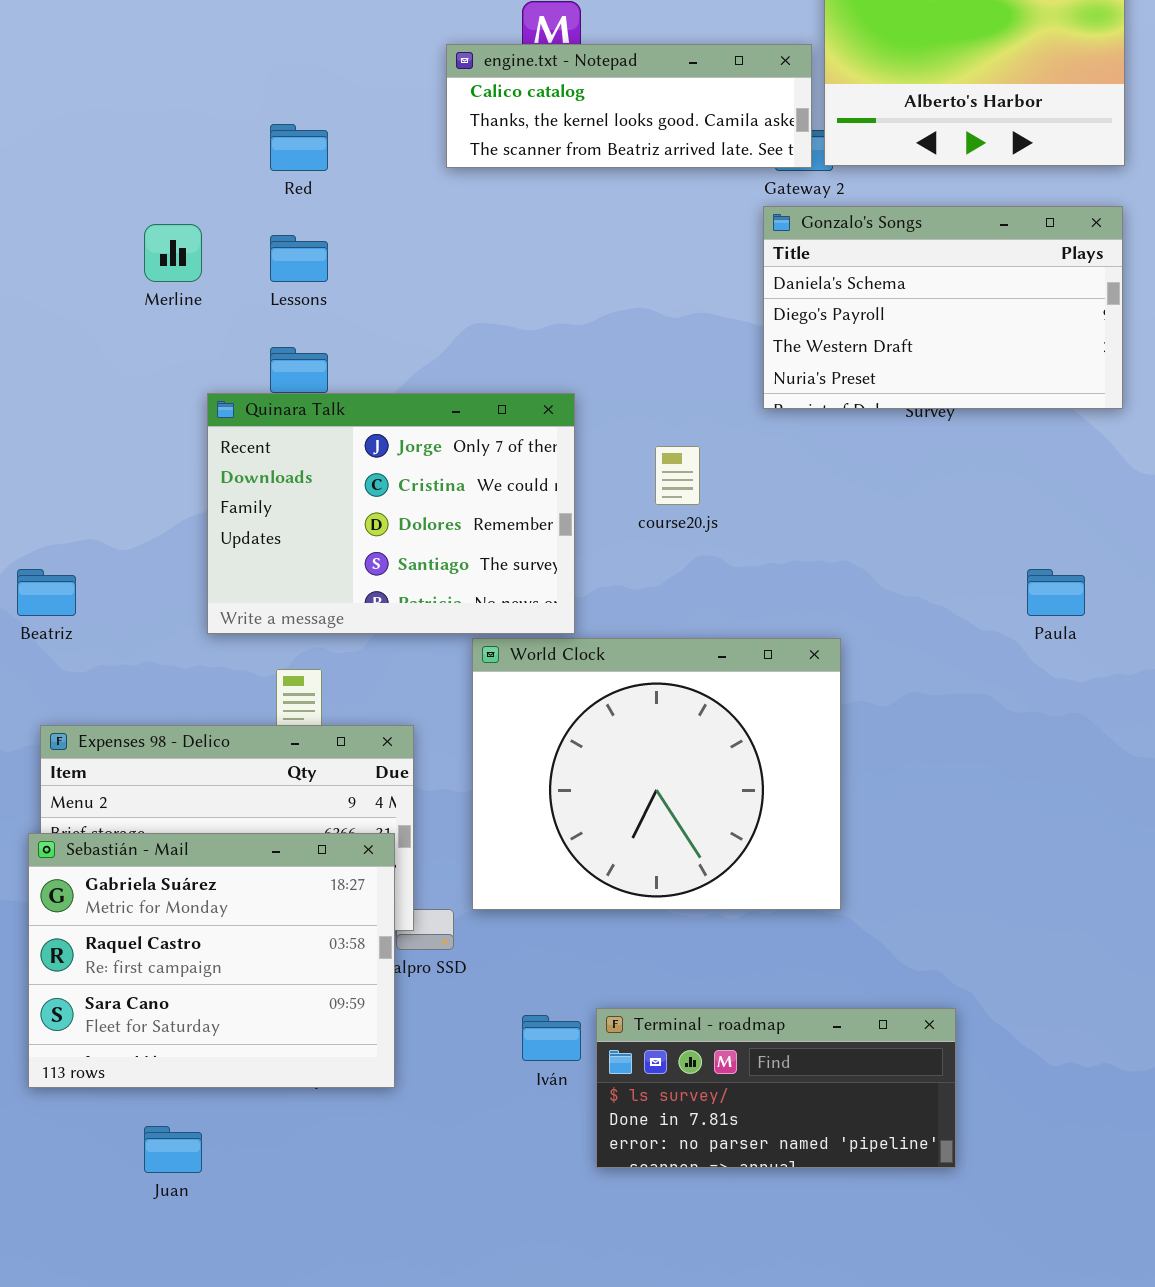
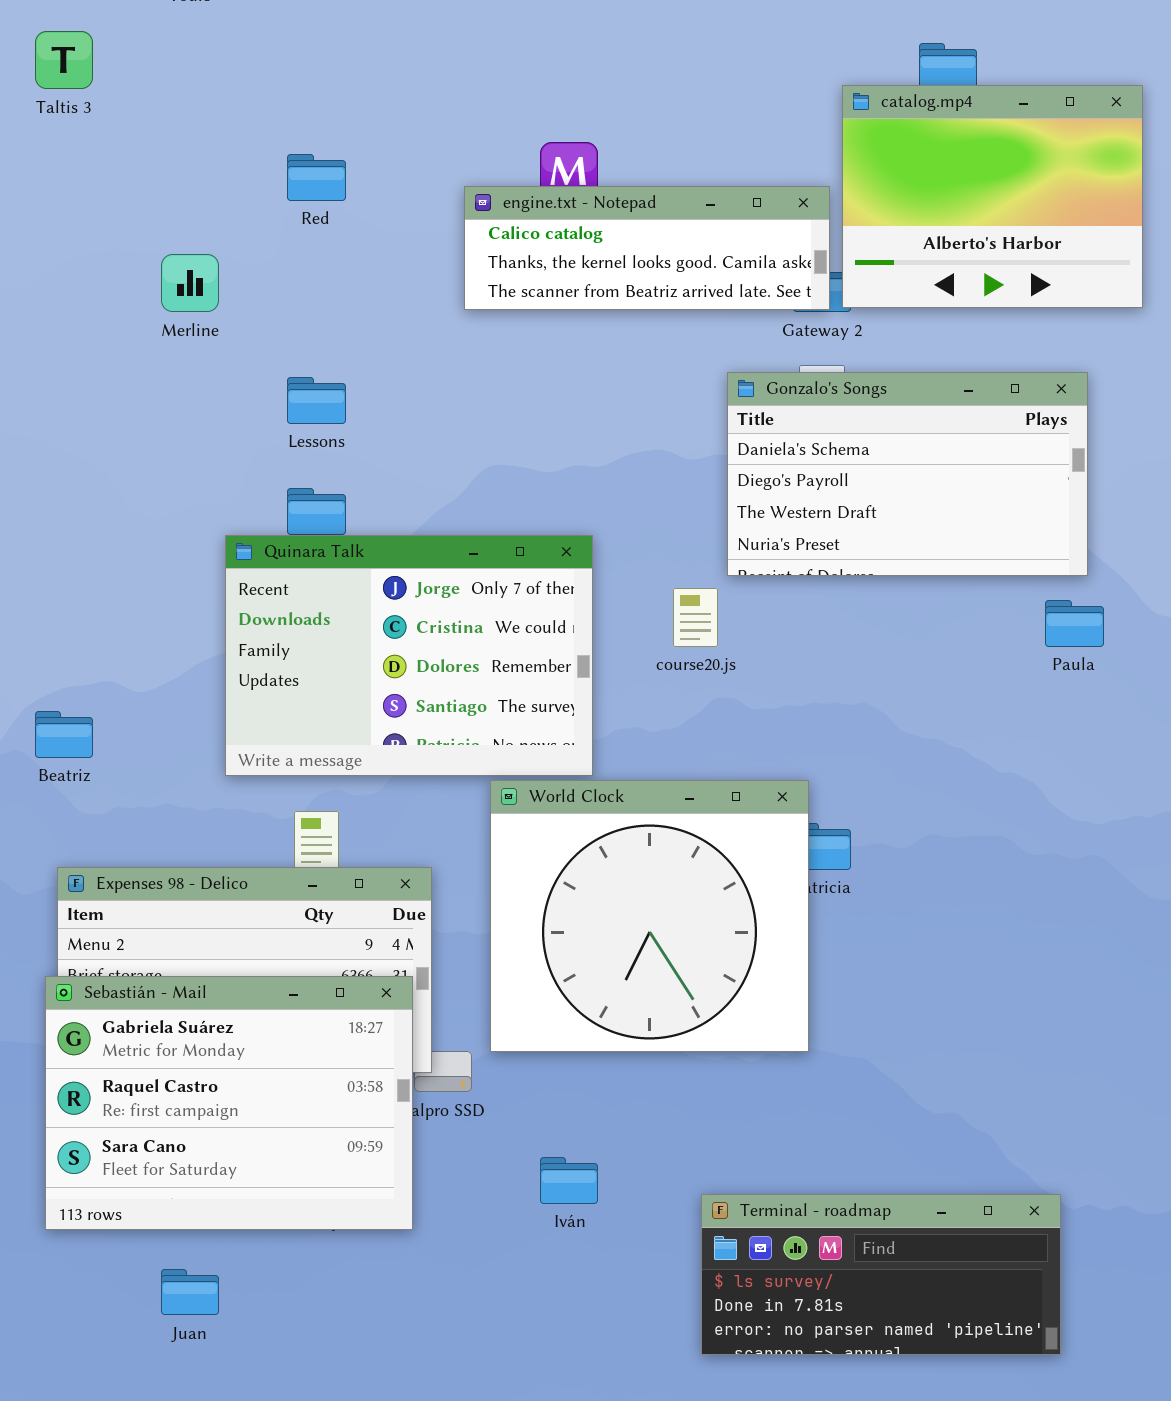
Red: [270,124,328,171] -> [287,154,346,201], moved
Gonzalo's Songs: [763,206,1123,409] -> [727,372,1088,576], moved
Merline: [144,224,202,282] -> [161,254,219,312], moved
Paula: [1027,569,1085,616] -> [1045,600,1104,647], moved
World Clock: [472,638,841,910] -> [490,780,809,1052], resized
Terminal - roadmap: [596,1008,956,1168] -> [701,1194,1061,1355], moved

